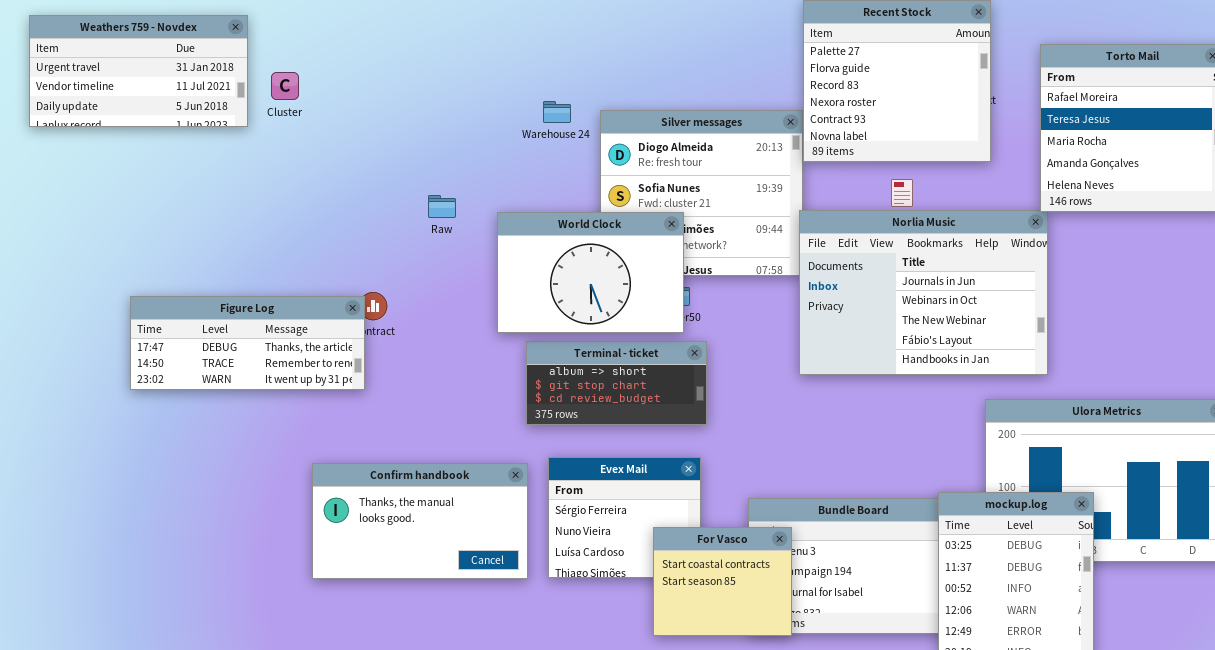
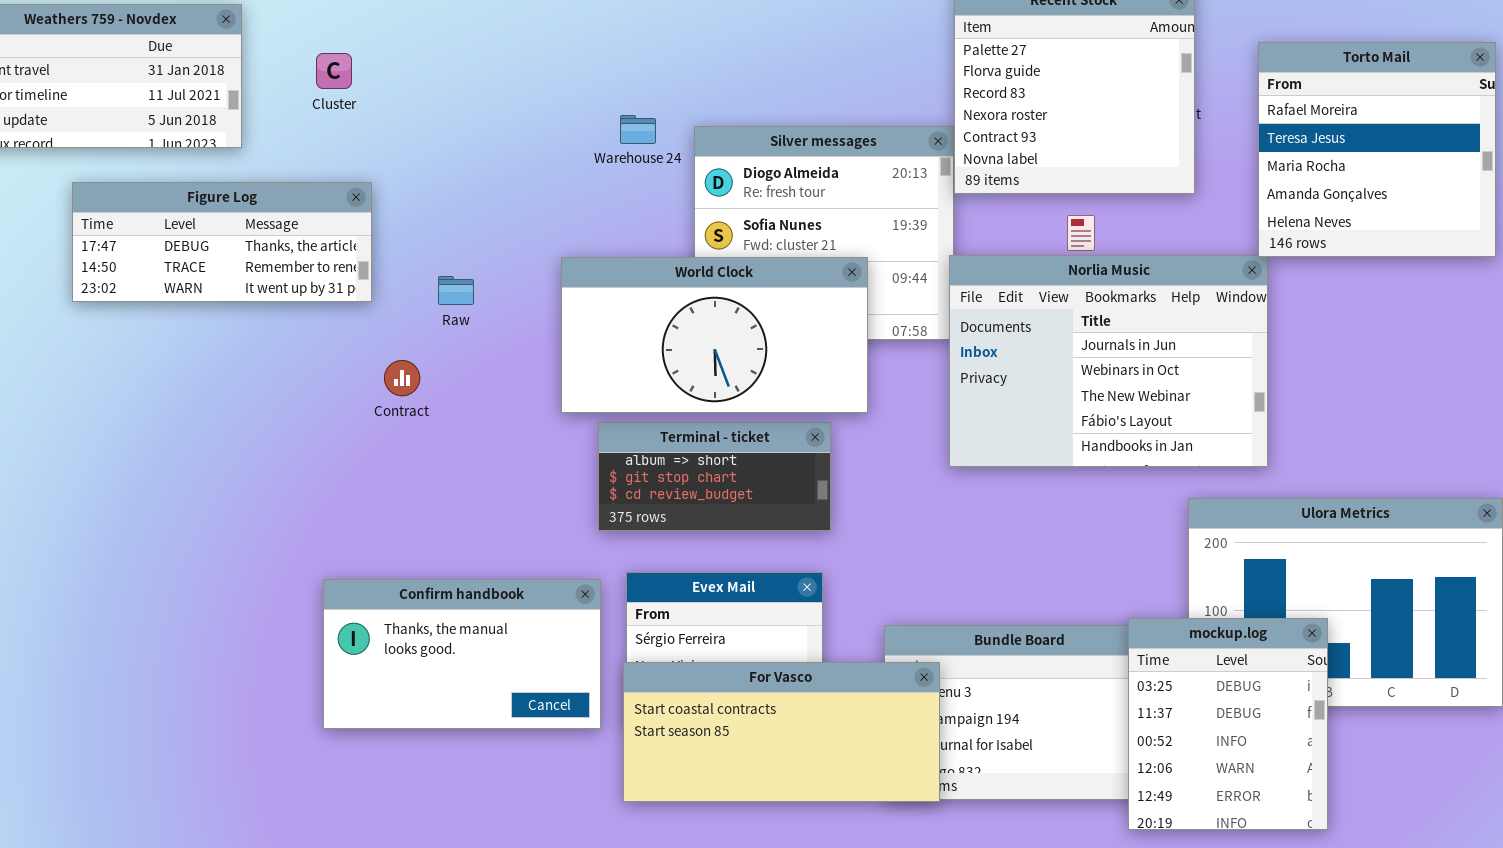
Cluster: [271,72,299,100] -> [316,53,352,89], moved
Raw: [428,195,456,218] -> [438,276,474,305], moved
World Clock: [497,212,684,333] -> [561,257,868,413], resized
Figure Log: [130,296,365,390] -> [72,182,372,302], moved
For Vasco: [653,527,792,636] -> [623,662,940,802], resized

